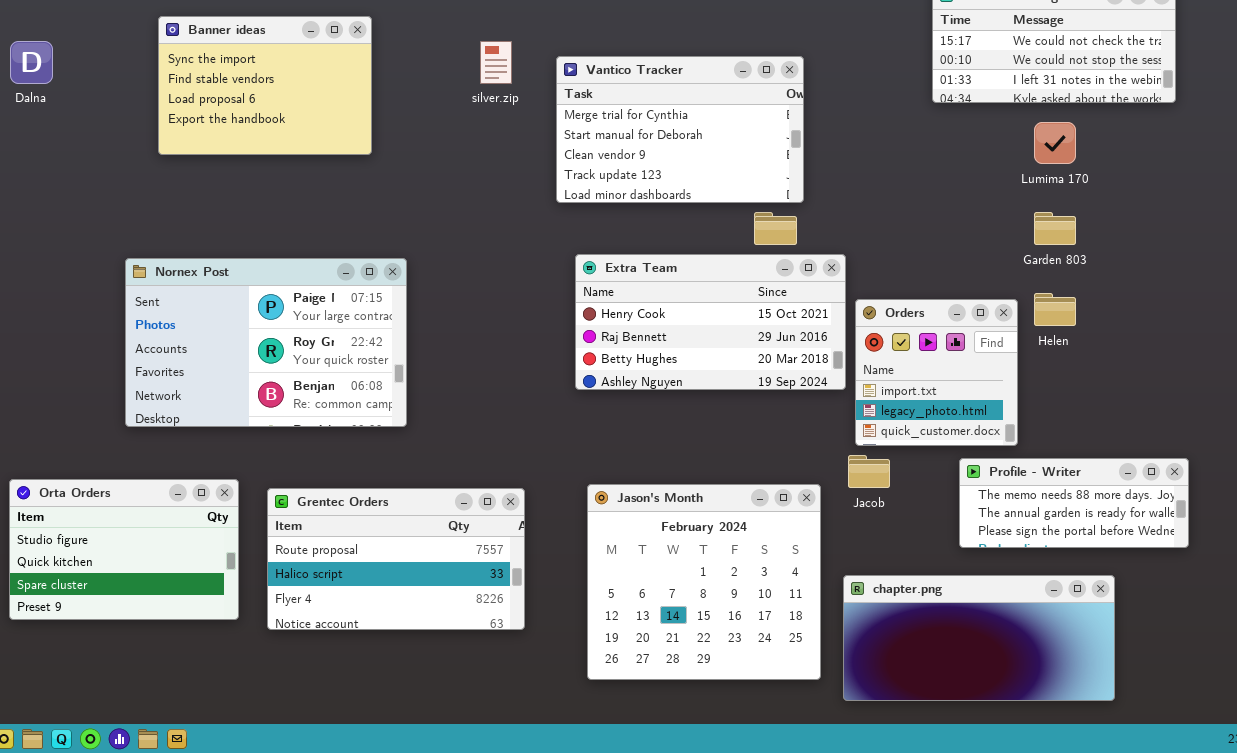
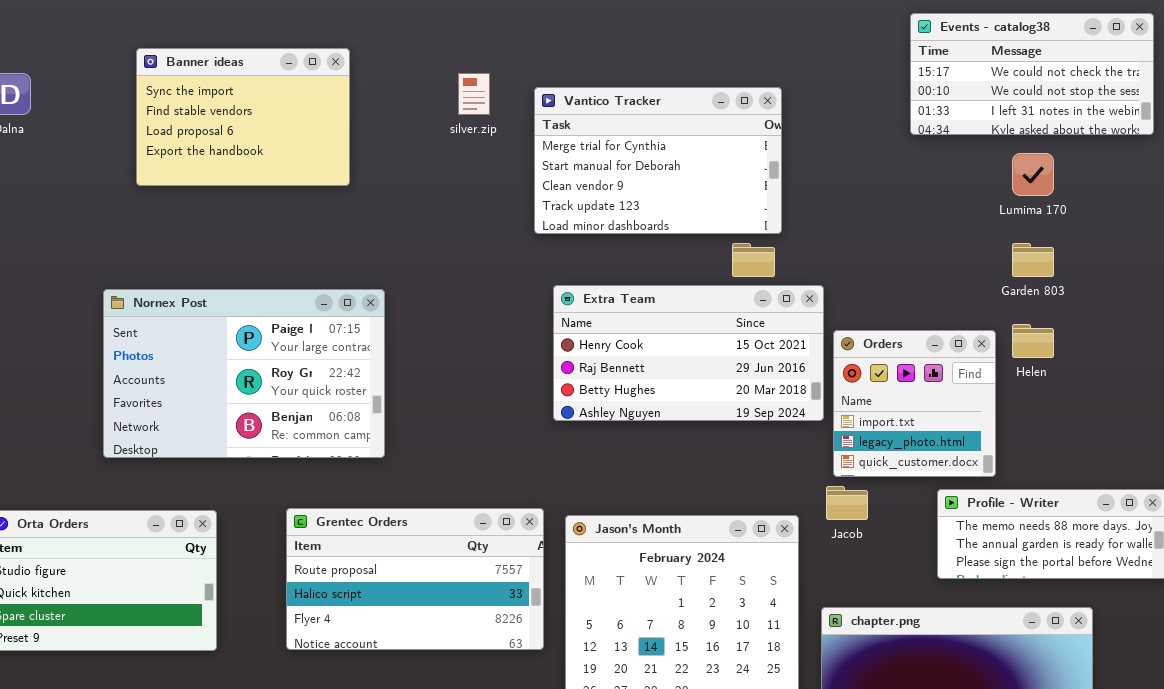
Grentec Orders: [267,488,525,630] -> [286,508,544,650], moved

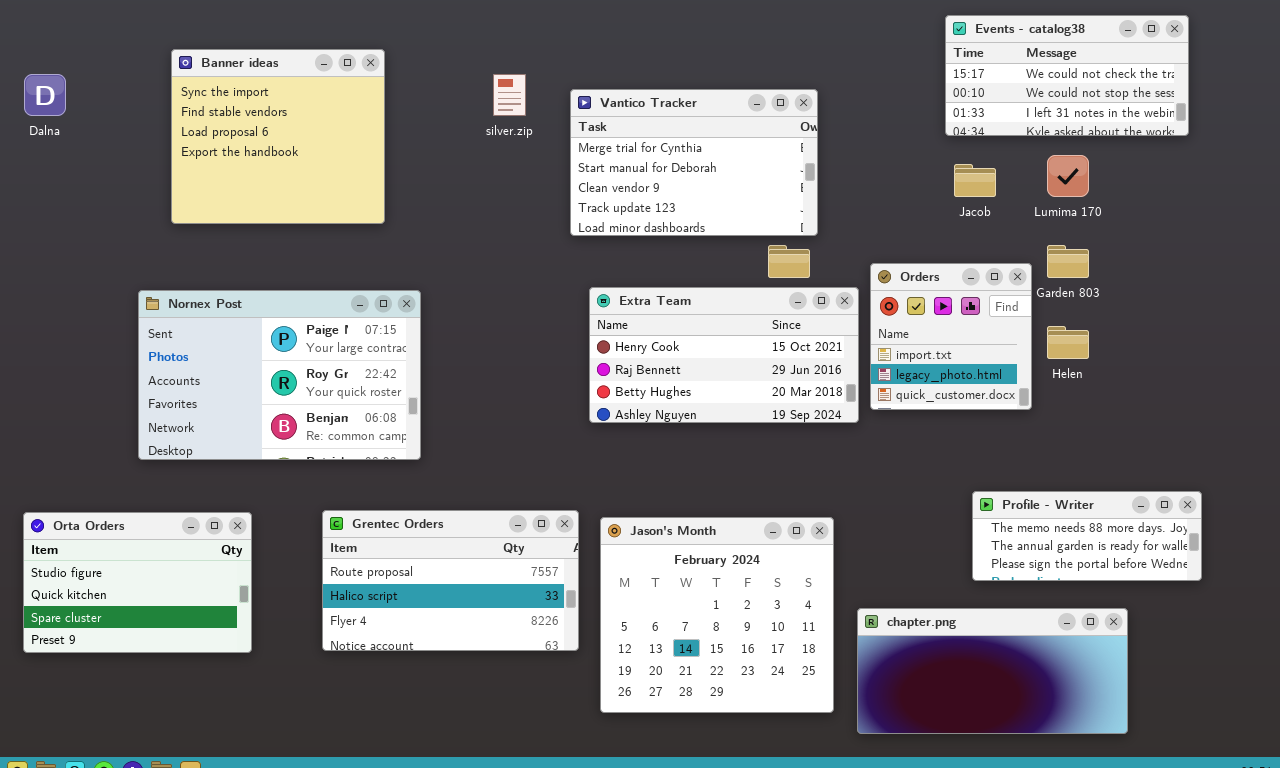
Banner ideas: [136,48,350,186] -> [171,49,385,224], resized
Orders: [833,330,996,477] -> [870,263,1032,410], moved
Jacob: [826,486,868,520] -> [954,164,996,197], moved

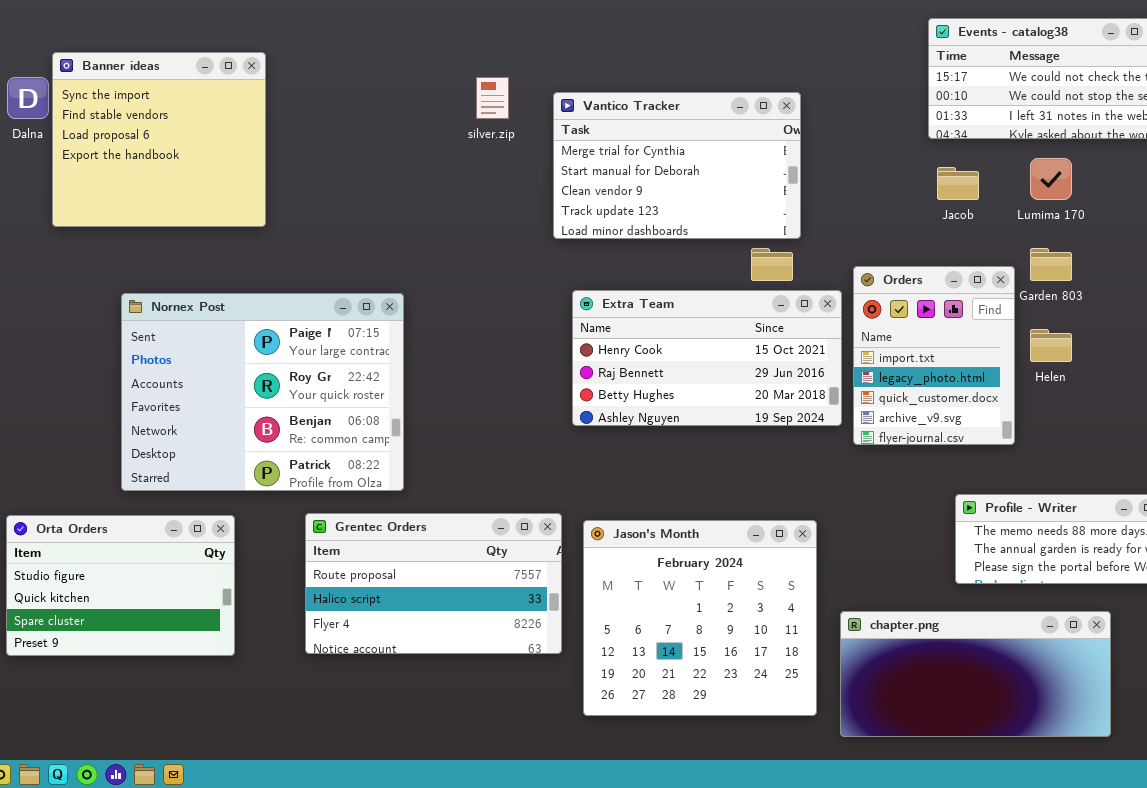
Banner ideas: [171,49,385,224] -> [52,52,266,227], moved
Orders: [870,263,1032,410] -> [853,266,1015,445], resized
Nornex Post: [138,290,421,460] -> [121,293,404,491], resized

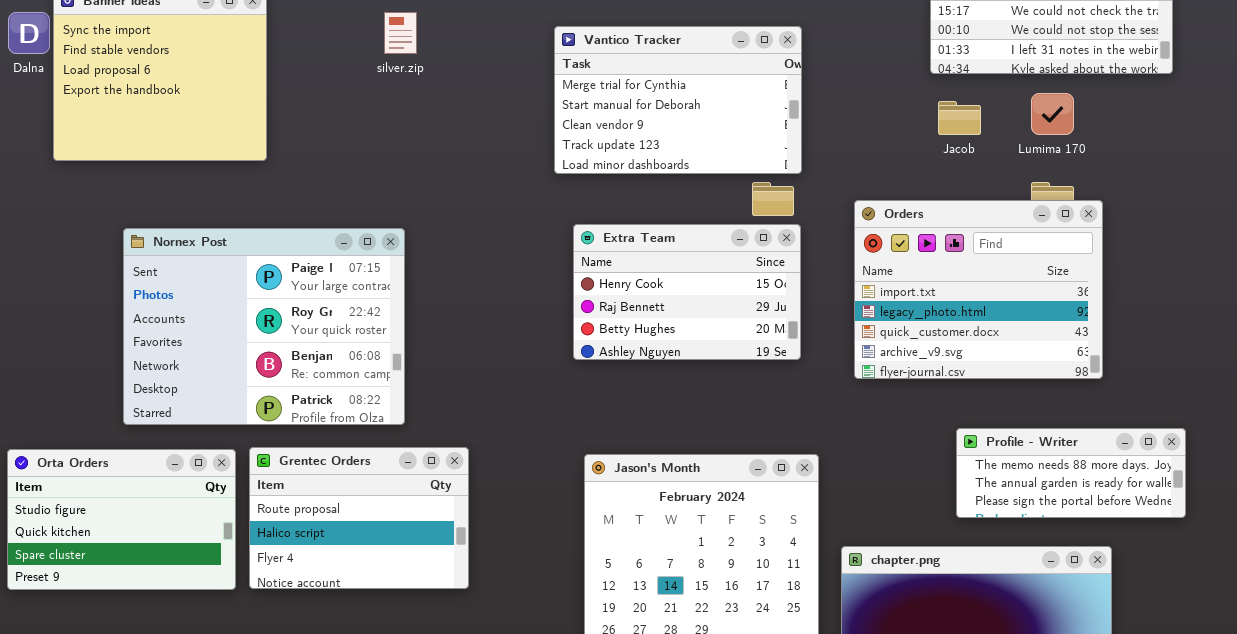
silver.zip: [476,77,509,119] -> [384,12,417,54], moved
Orders: [853,266,1015,445] -> [854,200,1103,379], resized
Extra Team: [572,290,842,426] -> [573,224,801,360], resized
Grentec Orders: [305,513,562,654] -> [249,447,469,589], moved, resized

